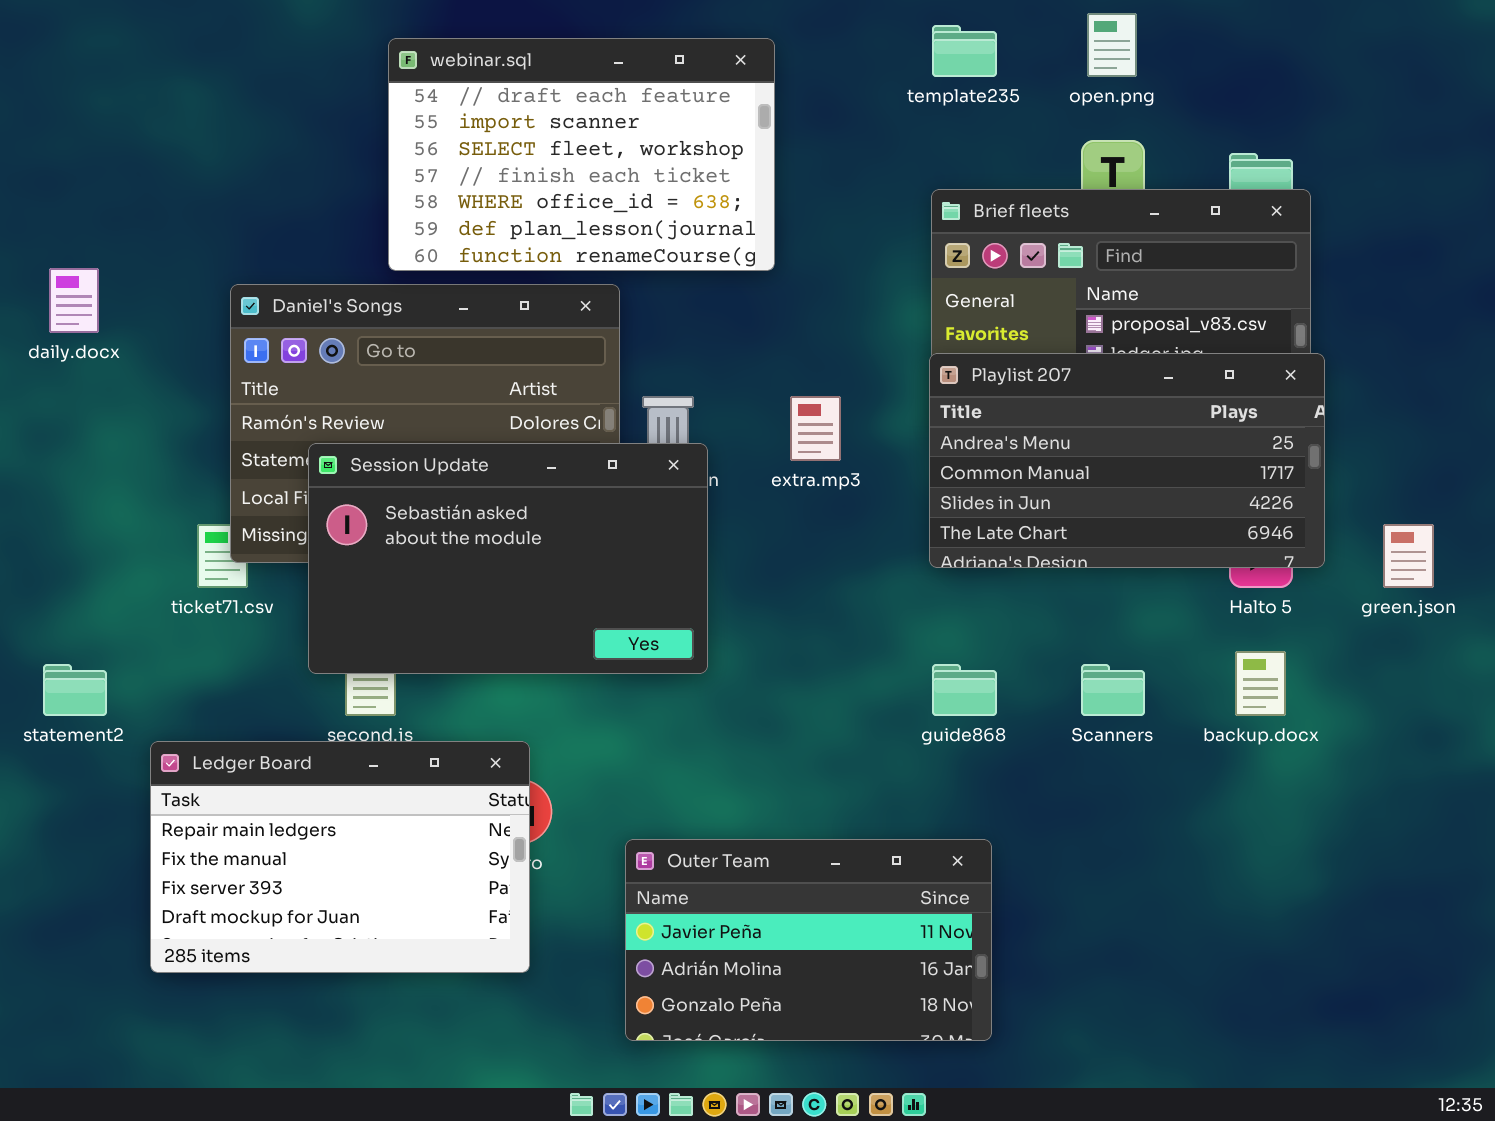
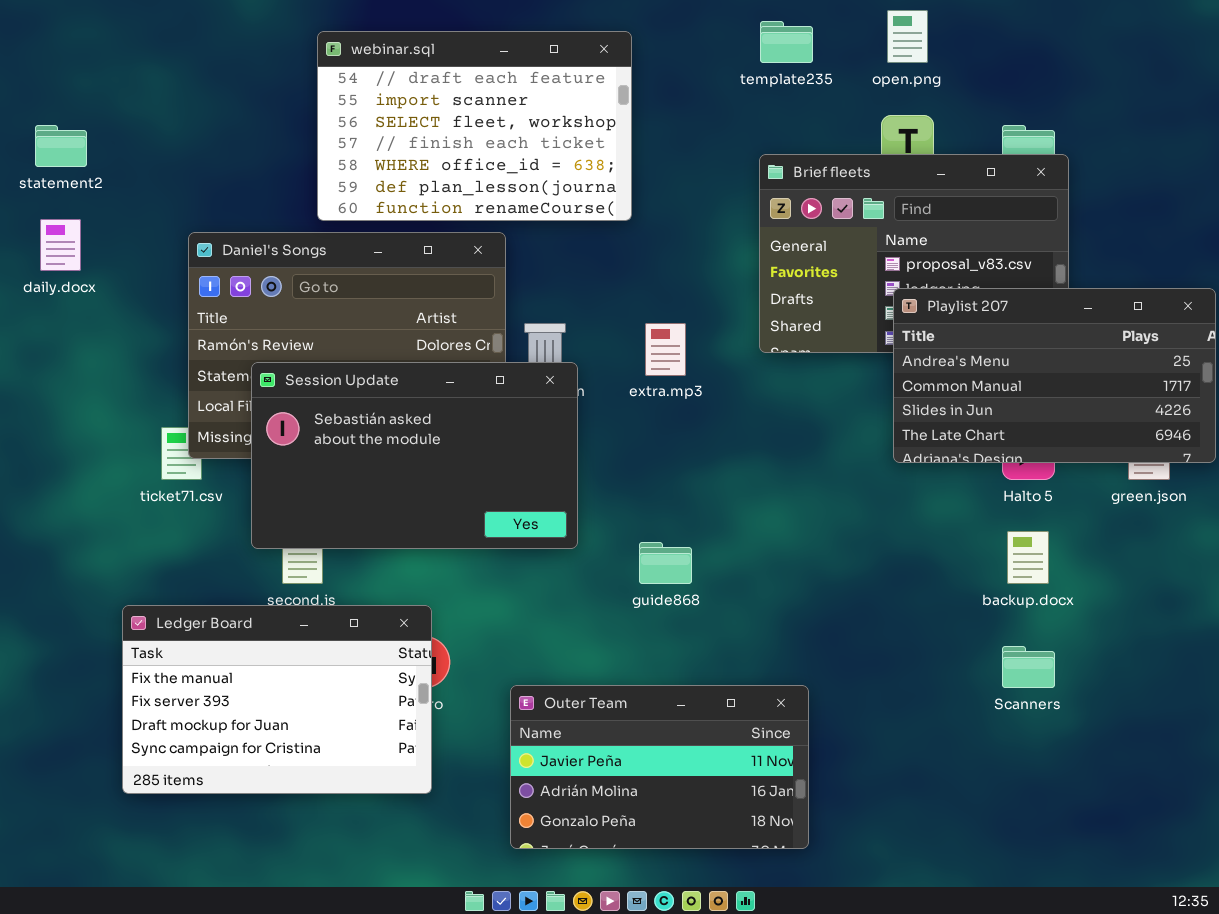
Playlist 207: [929,353,1325,568] -> [893,288,1216,463], moved
statement2: [43,664,107,716] -> [35,125,87,167], moved
guide868: [932,664,997,716] -> [639,542,692,584], moved
Scanners: [1081,664,1145,716] -> [1002,646,1055,688], moved
Ledger Board: [150,741,530,973] -> [122,605,432,794], scrolled down 1 row

